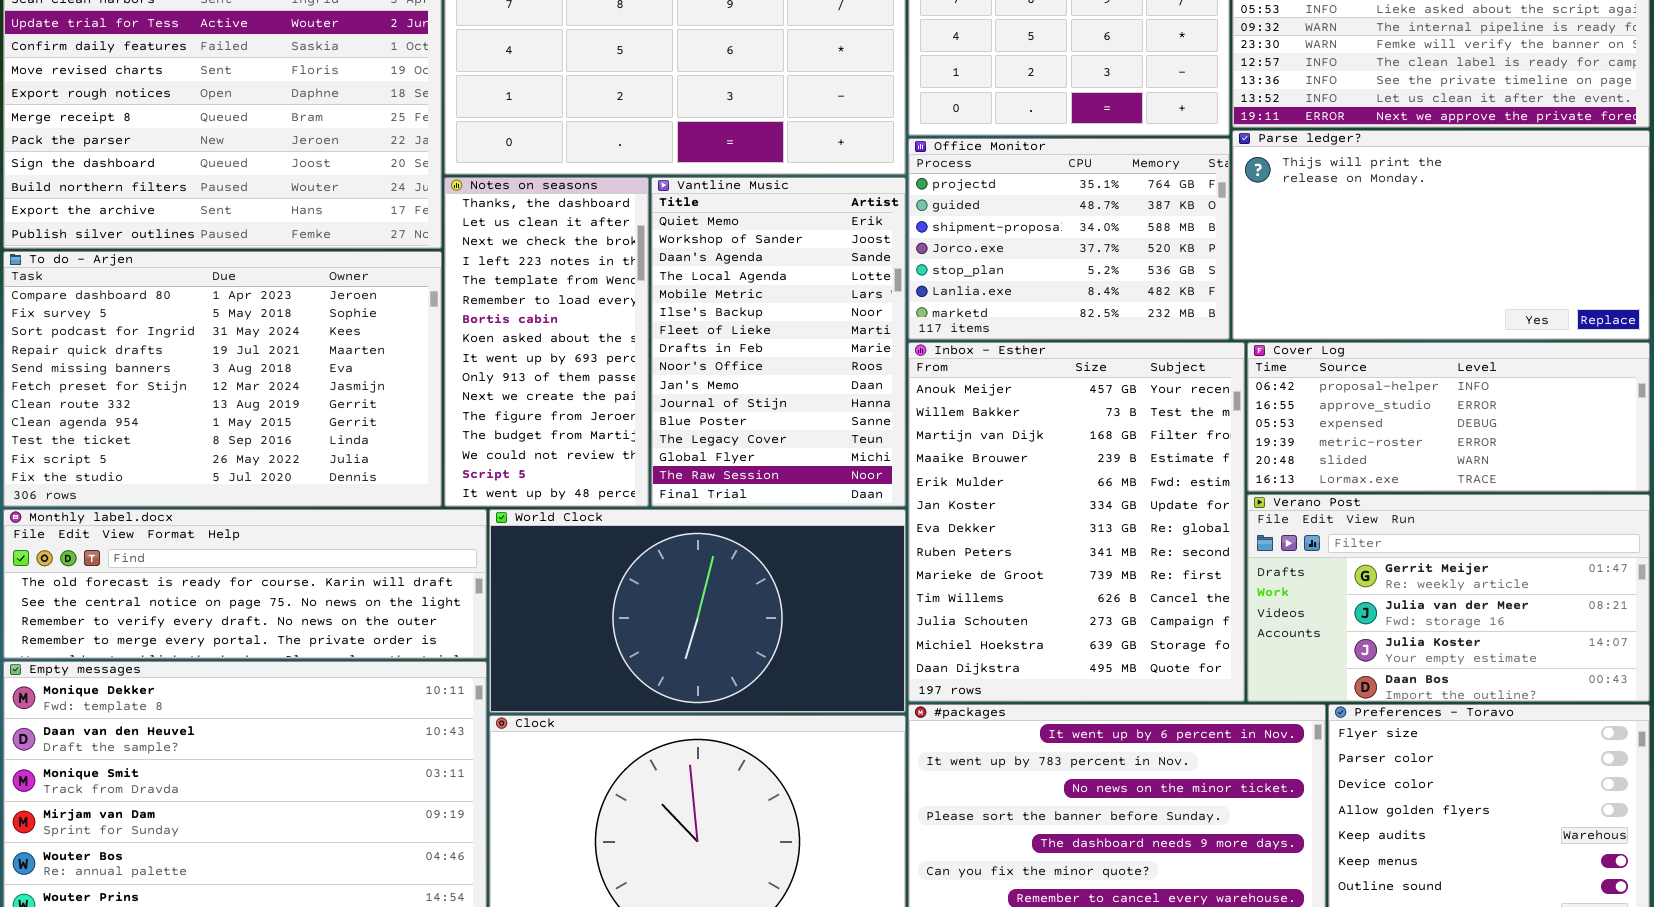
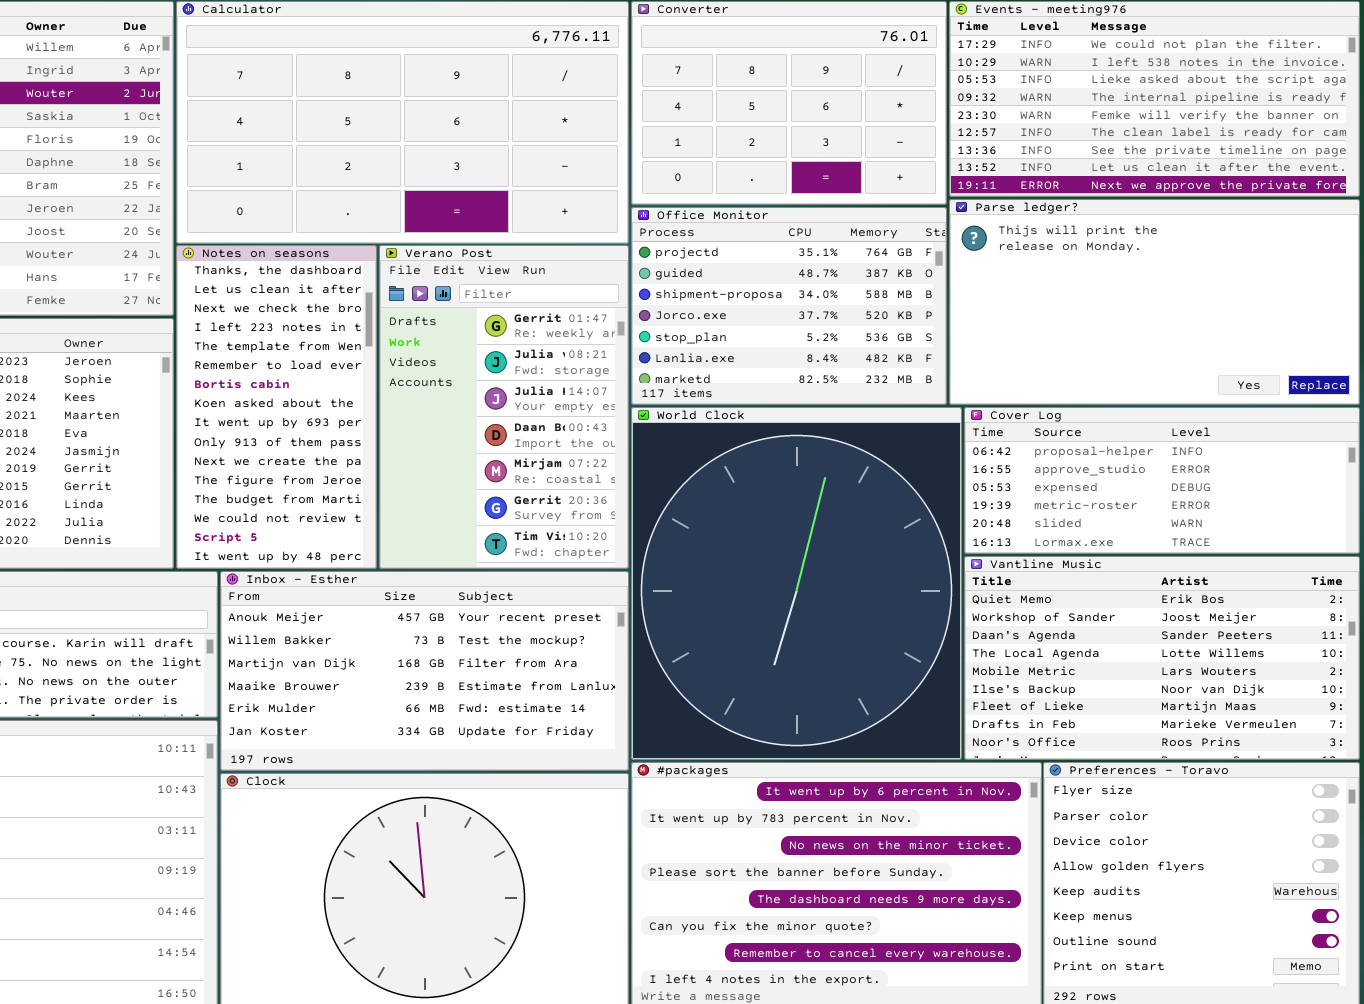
Vantline Music: [651,177,906,507] -> [964,556,1360,760], moved, resized
Inbox - Esther: [908,342,1245,702] -> [220,571,629,771], moved, resized
Verano Post: [1247,494,1650,702] -> [379,245,629,569], moved, resized
World Clock: [489,509,906,713] -> [631,407,962,760], moved, resized

